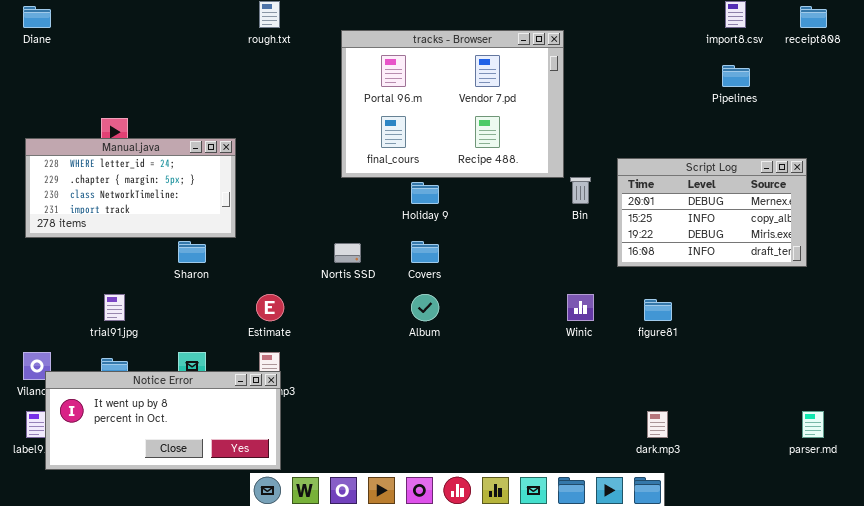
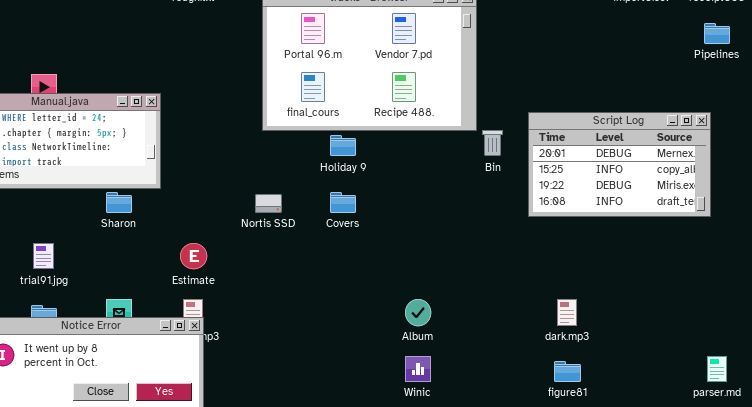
Pipelines: [722,65,750,87] -> [704,23,730,44], moved
Album: [411,294,439,321] -> [405,299,431,326], moved
Winic: [567,294,594,321] -> [405,356,431,382], moved
figure81: [644,299,672,321] -> [554,361,581,382], moved
dark.mp3: [647,411,668,438] -> [557,299,577,326], moved

